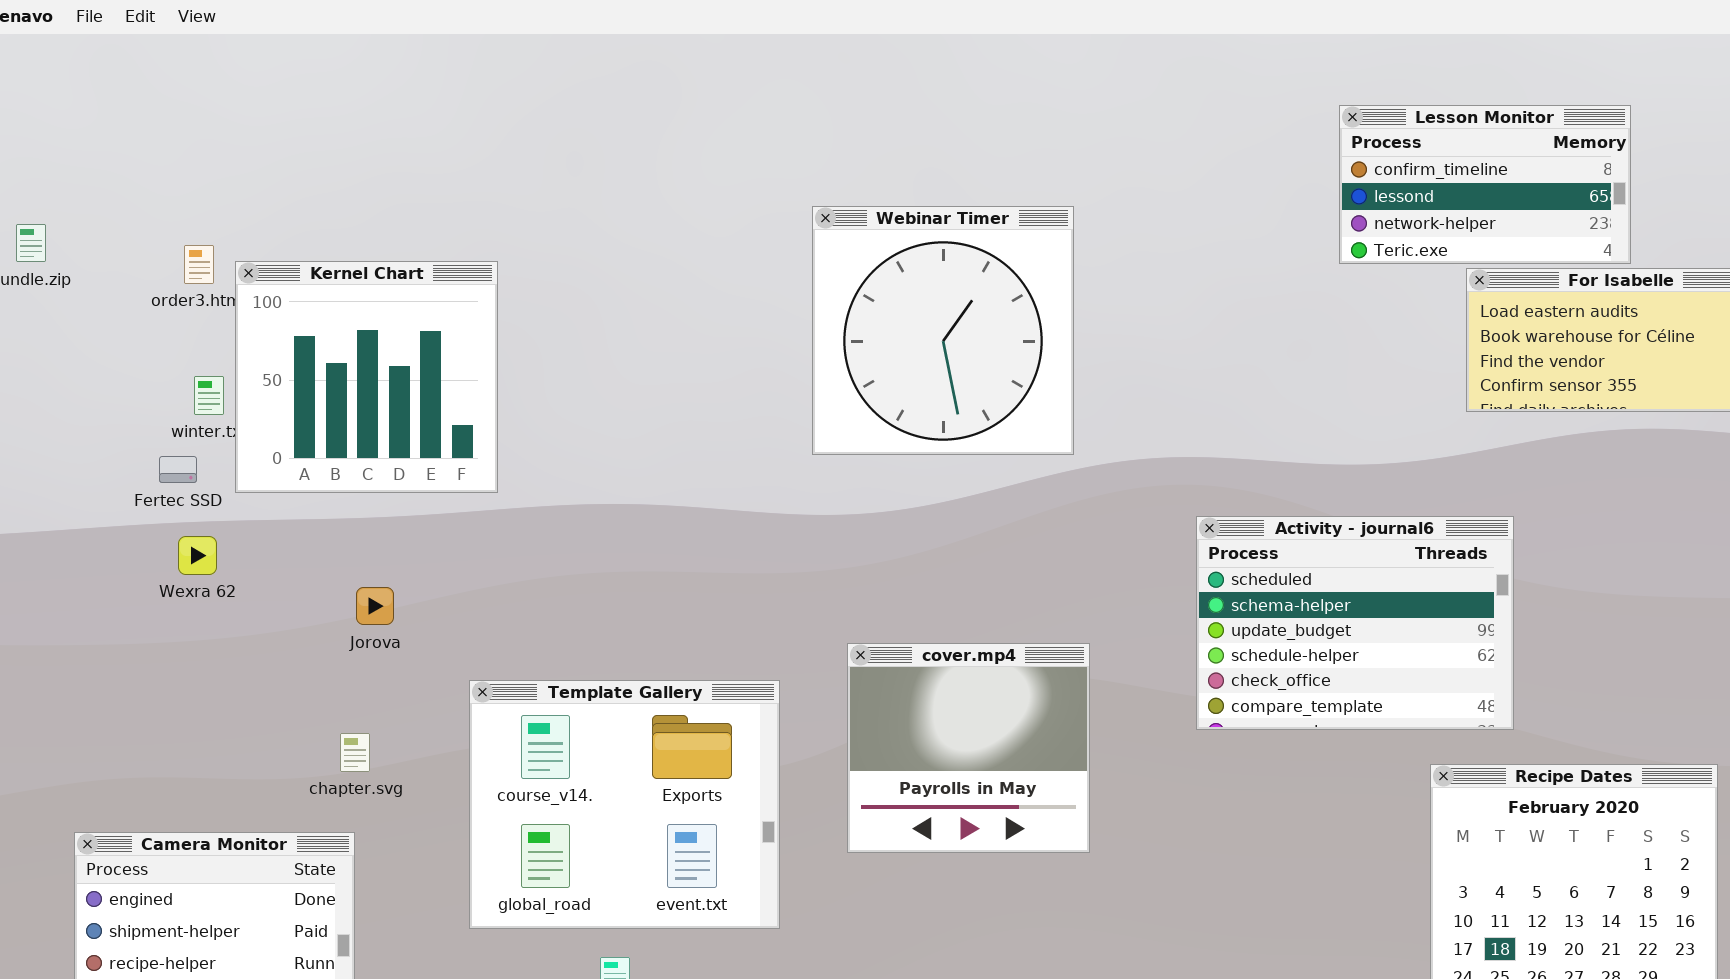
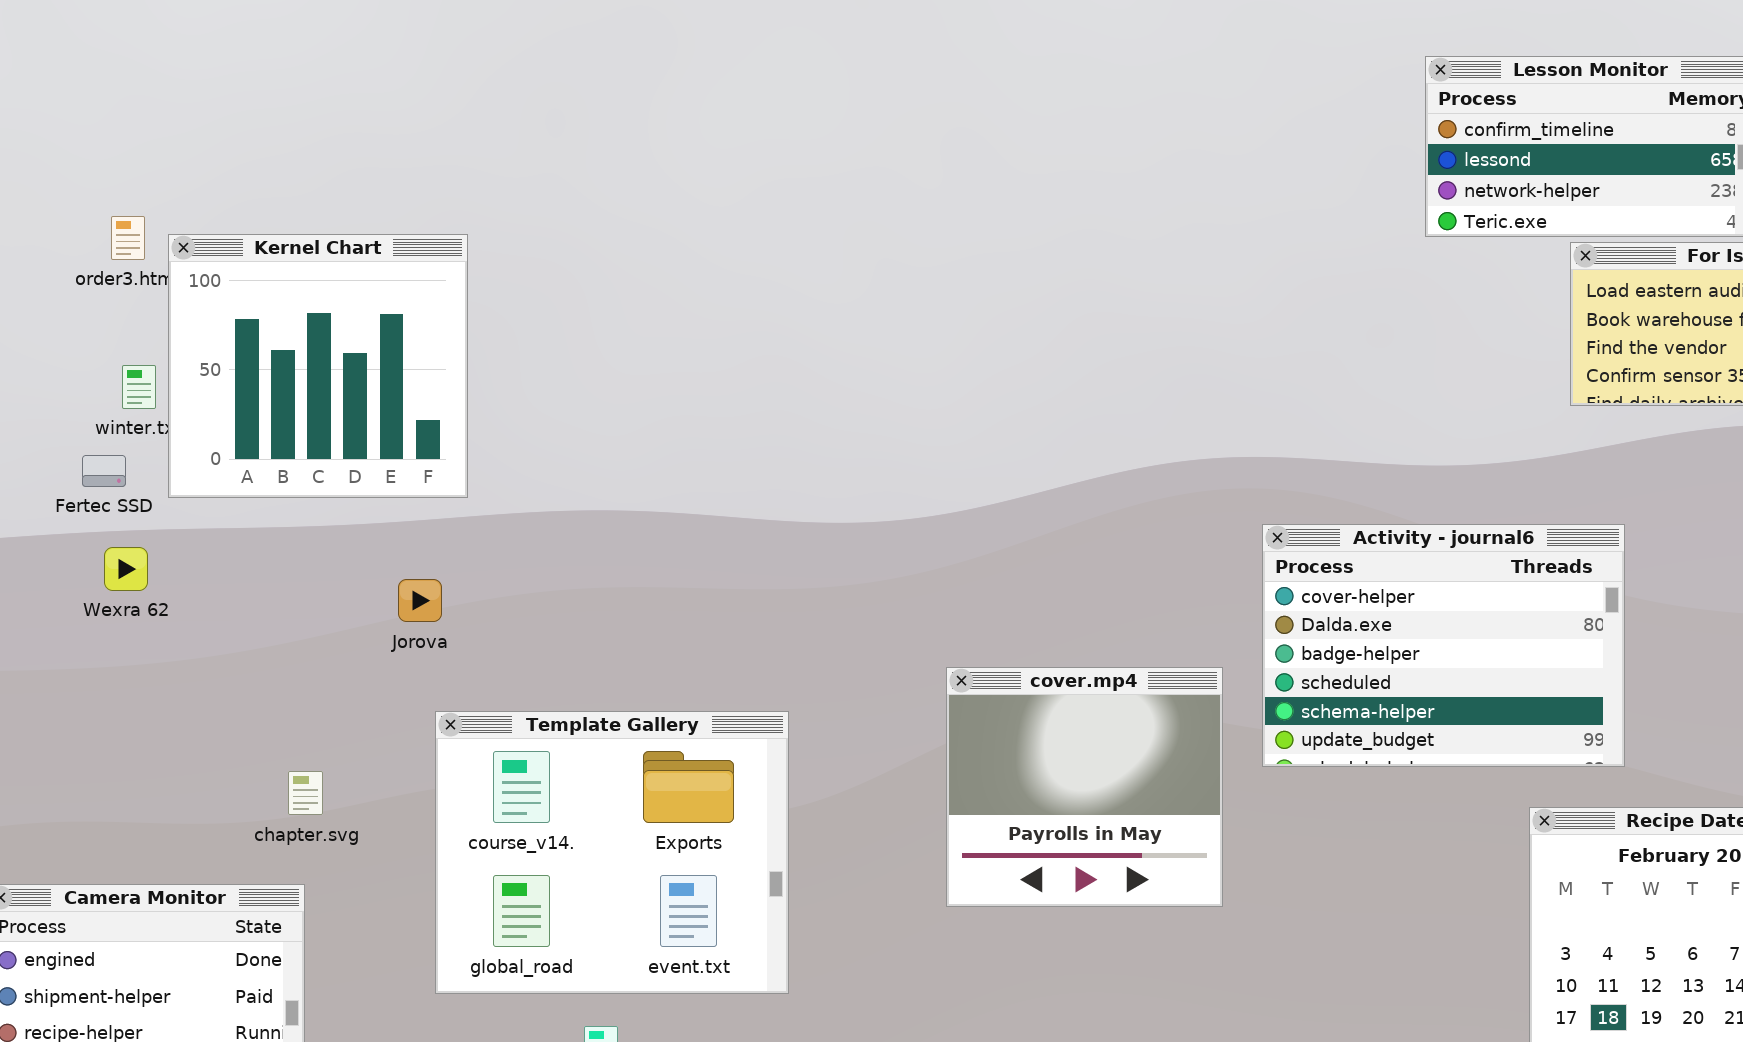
Webinar Timer: [812,206,1074,455] -> none, closed
Activity - journal6: [1196,516,1514,730] -> [1262,524,1625,767], scrolled up 3 rows
Jorova: [356,587,394,625] -> [398,579,442,622], moved
cover.mp4: [847,643,1090,853] -> [946,667,1223,907], moved

